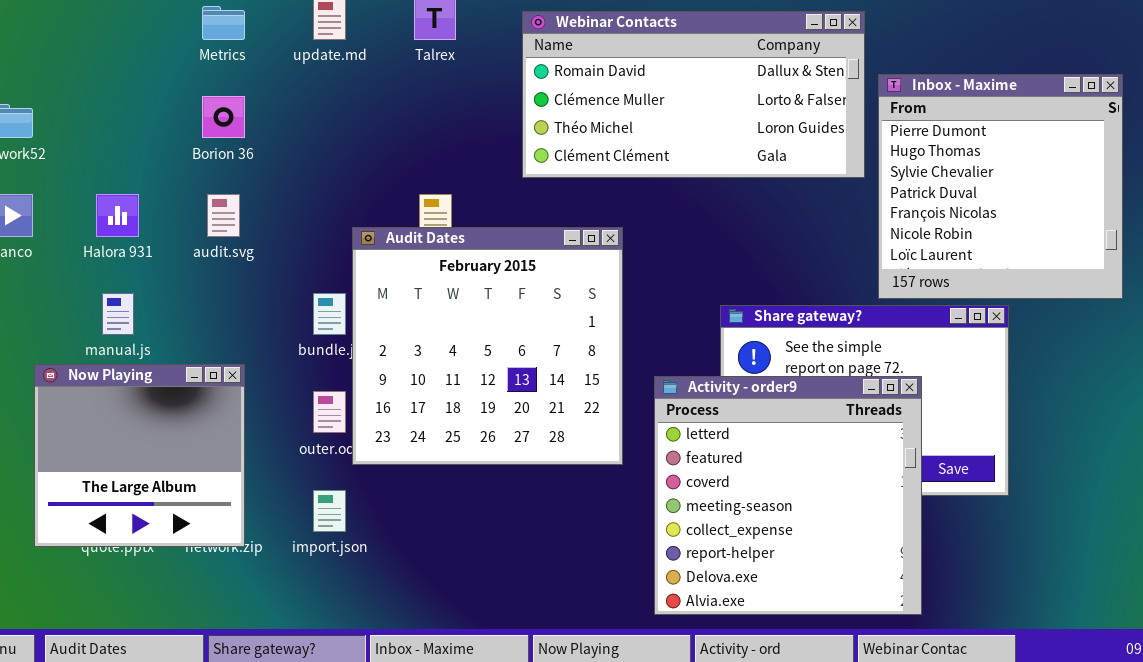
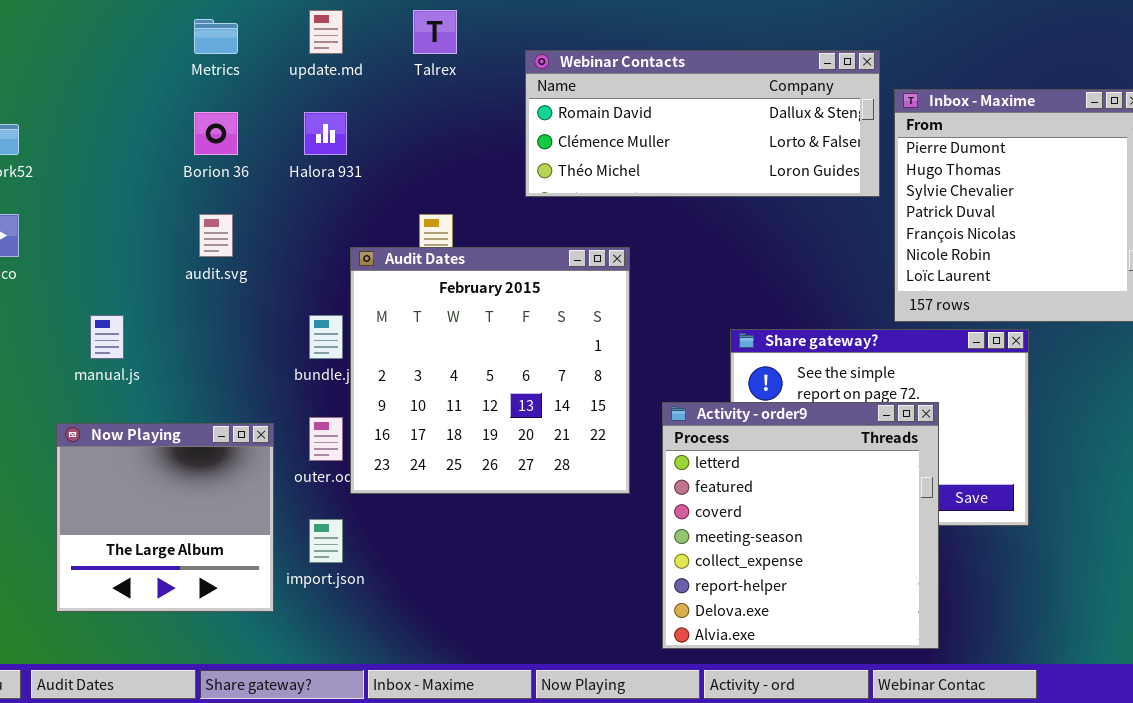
Webinar Contacts: [522,11,865,178] -> [525,50,880,197], resized
Halora 931: [96,194,139,237] -> [304,112,347,155], moved
Now Playing: [34,364,245,547] -> [56,423,274,612], moved

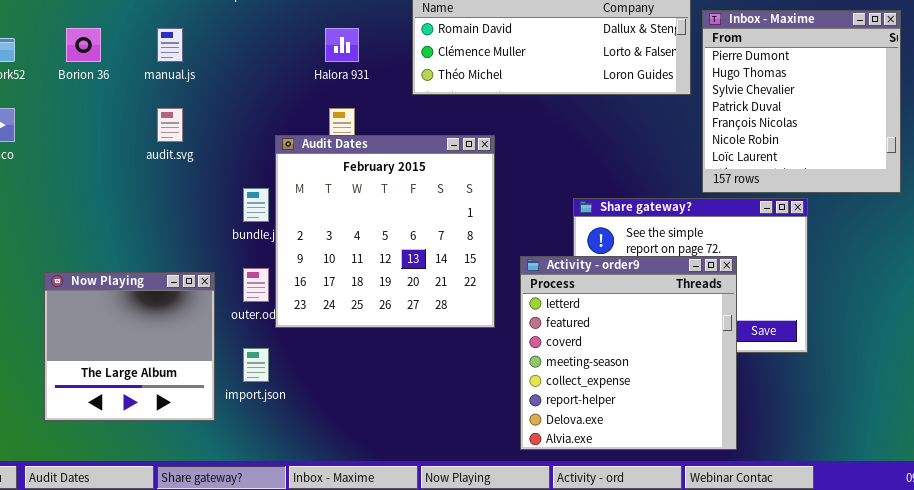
Borion 36: [194,112,238,155] -> [66,28,101,62], moved
Halora 931: [304,112,347,155] -> [325,28,359,62], moved
manual.js: [90,315,124,359] -> [157,28,183,62], moved

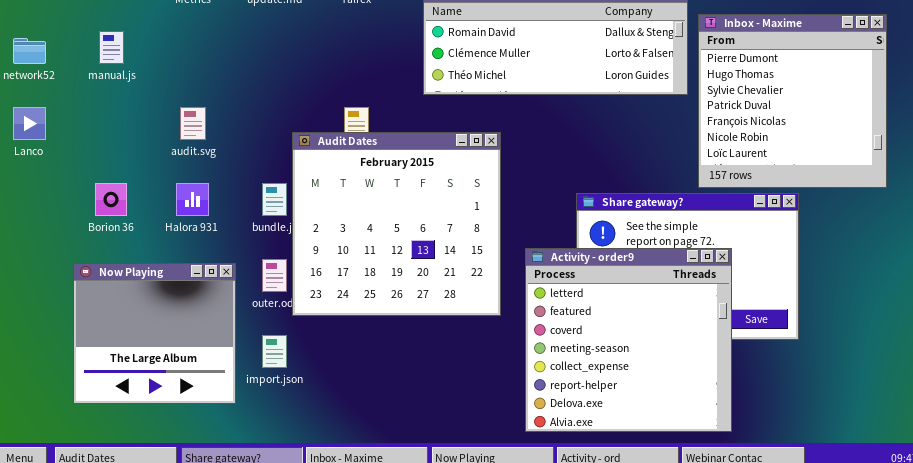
Borion 36: [66,28,101,62] -> [95,183,127,216], moved
manual.js: [157,28,183,62] -> [99,31,124,64], moved
Halora 931: [325,28,359,62] -> [176,183,209,216], moved

